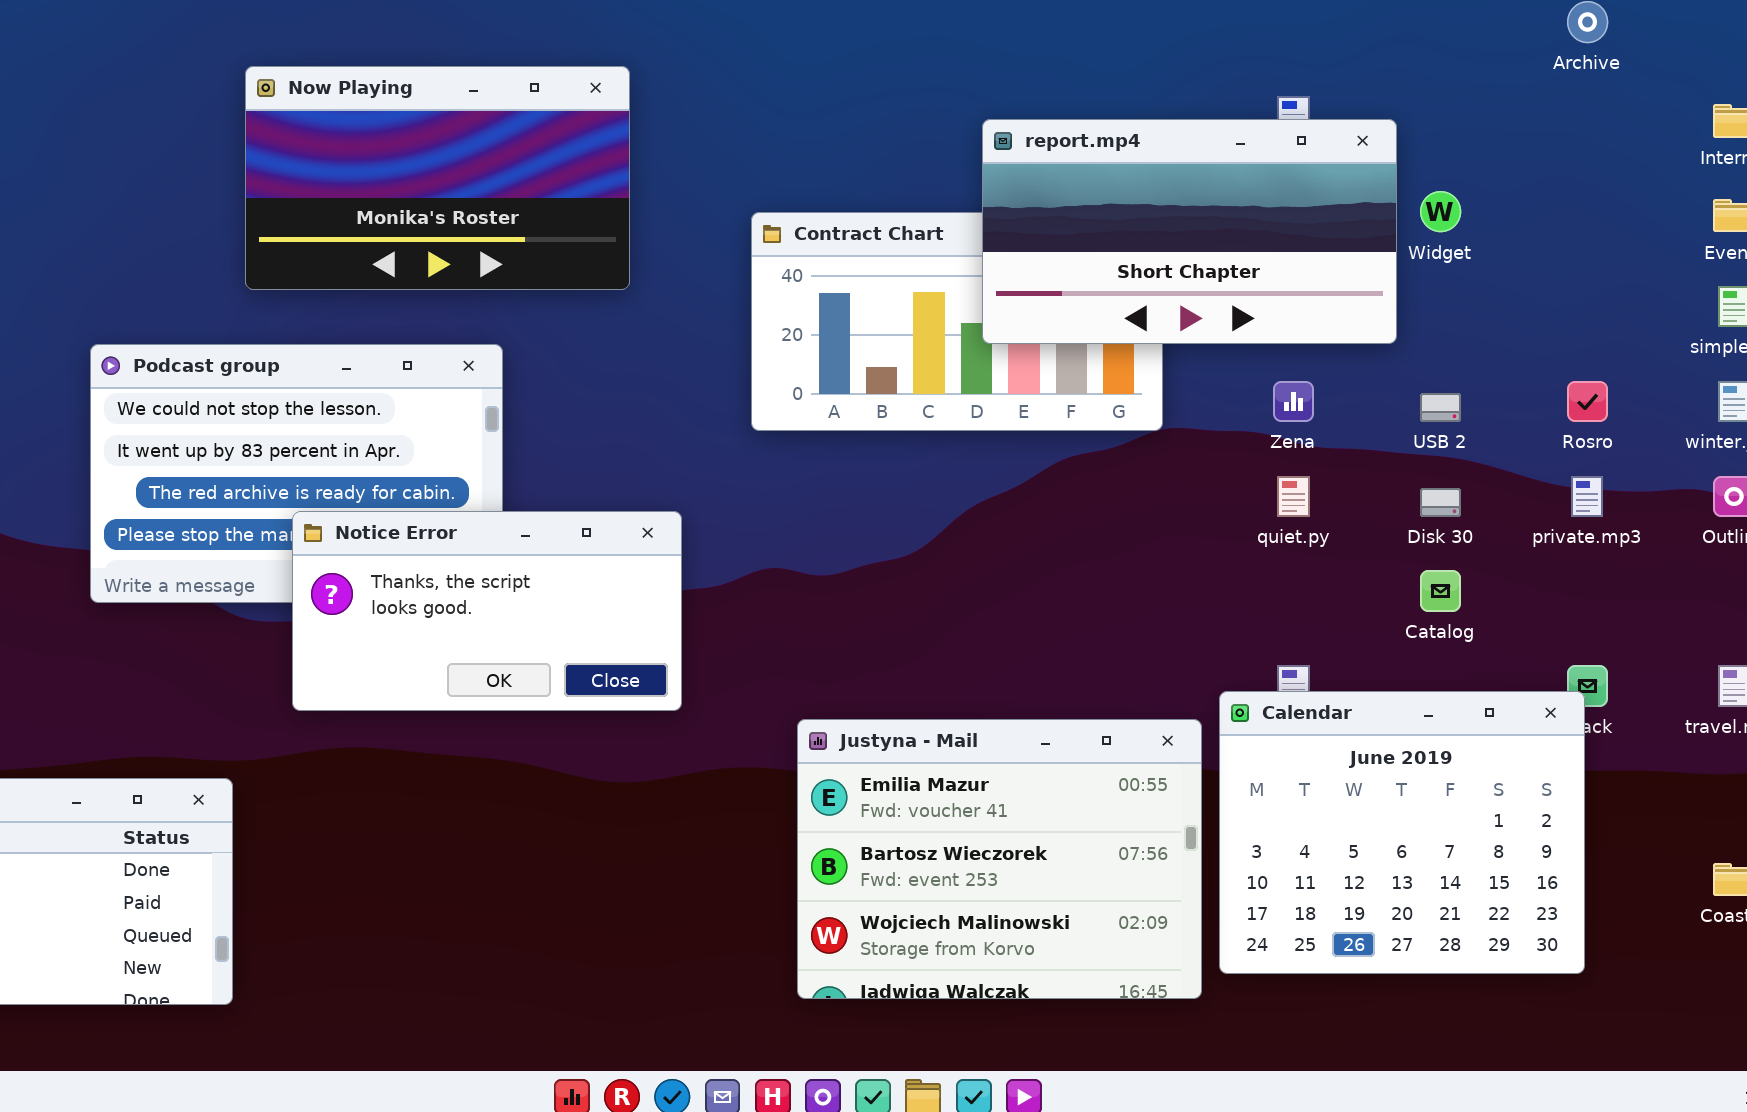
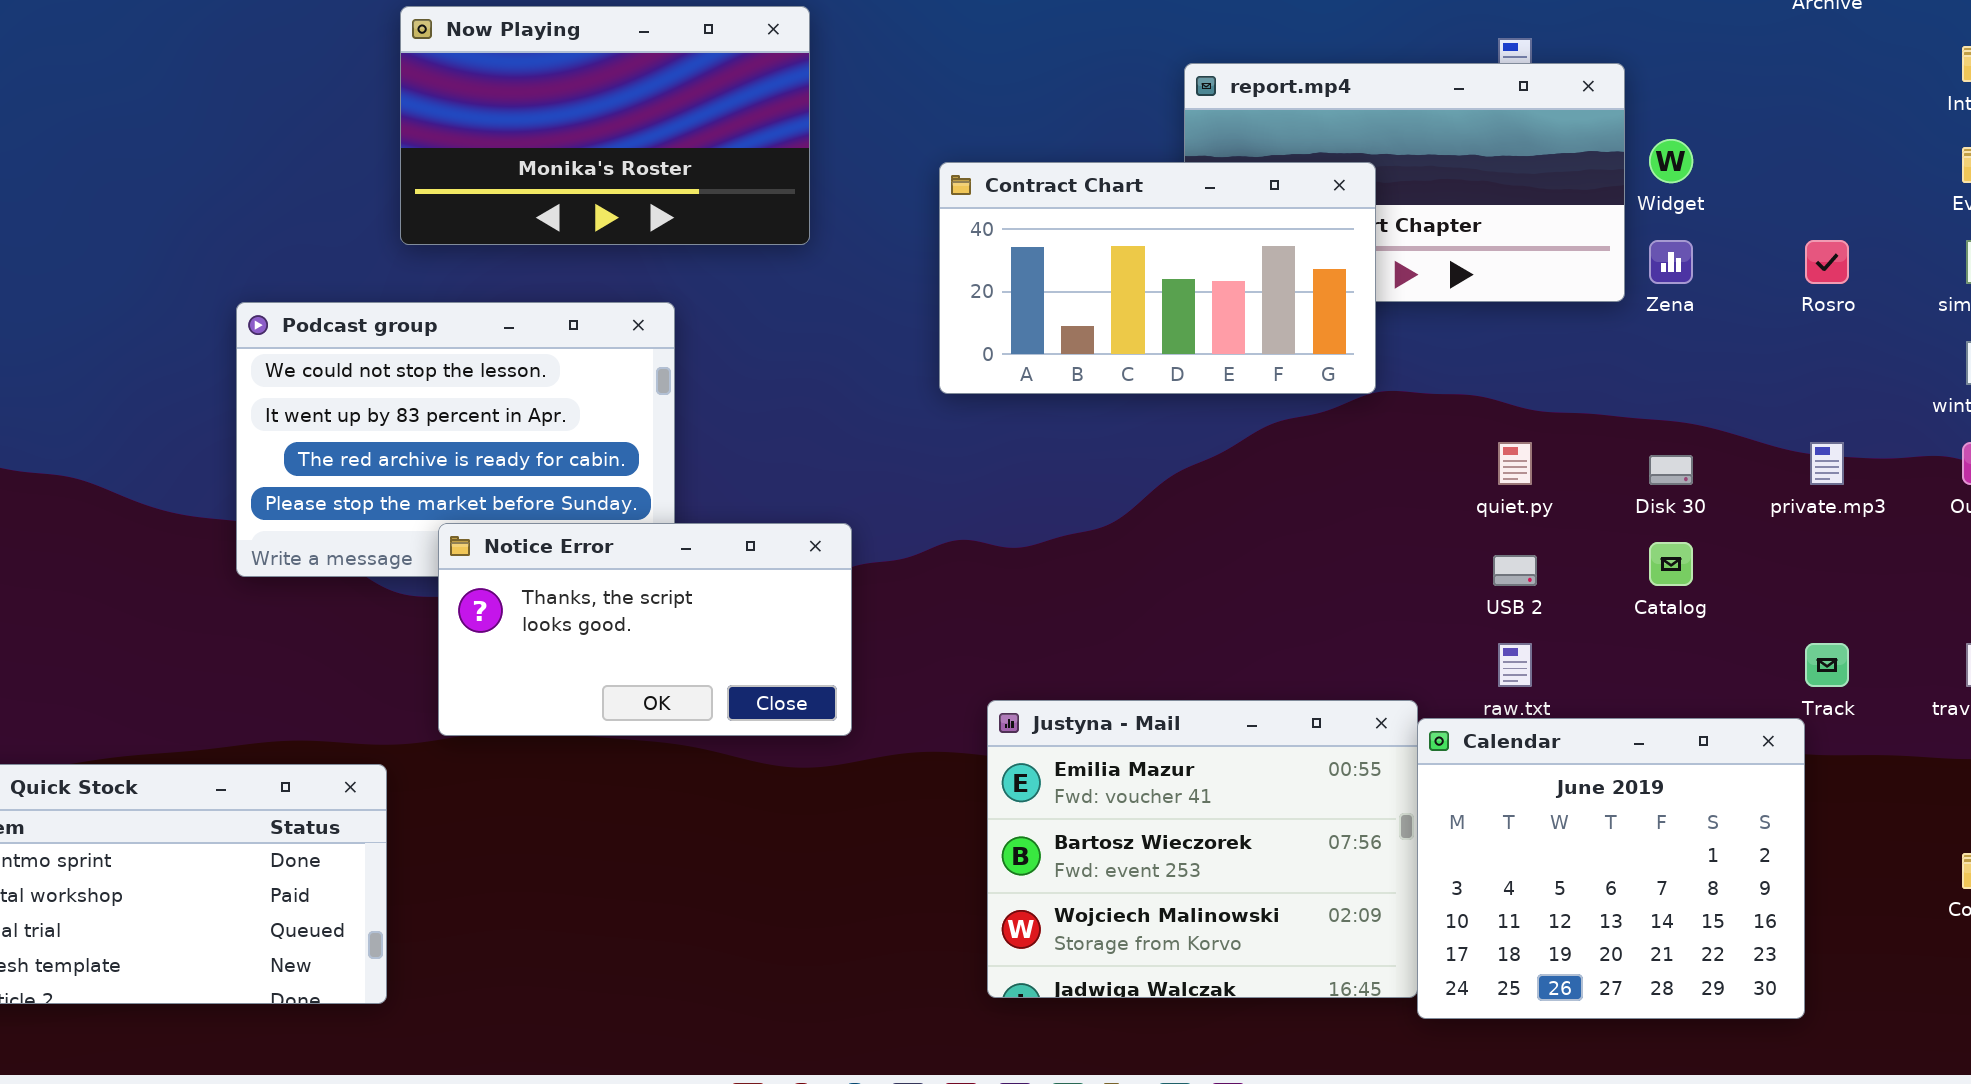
Contract Chart: [751,212,1163,431] -> [939,162,1376,394], raised
Zena: [1273,381,1314,422] -> [1649,240,1693,284], moved
Rosro: [1567,381,1608,422] -> [1805,240,1849,284], moved
USB 2: [1420,393,1461,422] -> [1493,555,1537,586], moved
Notice Error: [292,511,682,711] -> [438,523,852,736], moved
Calendar: [1219,691,1585,974] -> [1417,718,1805,1019], moved

